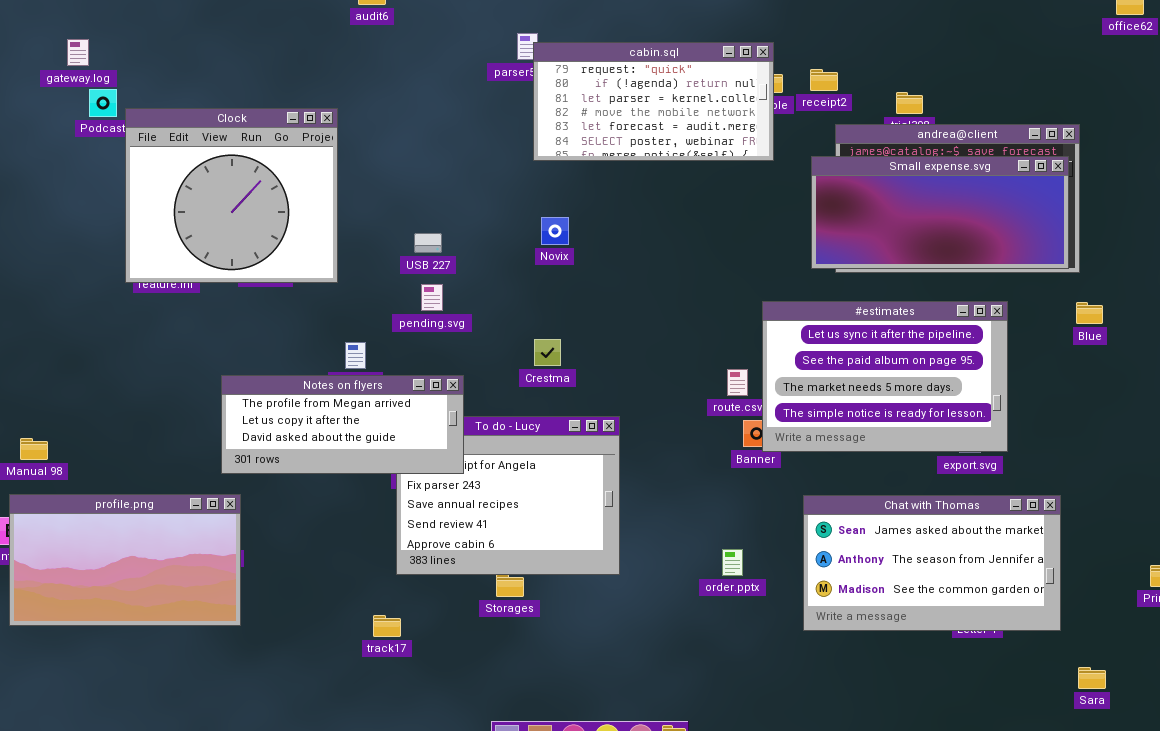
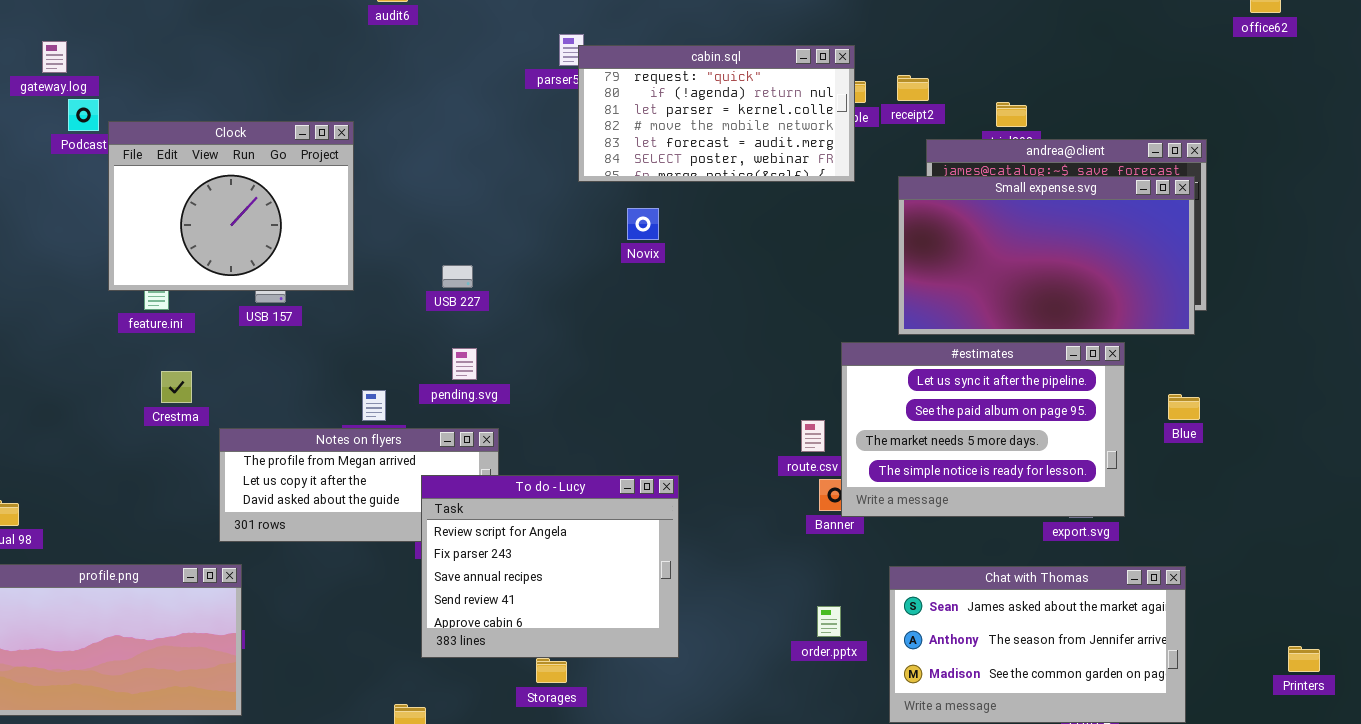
Clock: [125,108,338,283] -> [108,121,354,291], resized
Small expense.svg: [811,156,1069,269] -> [898,176,1195,335], resized
Novix: [541,217,569,245] -> [627,208,659,240], moved
pending.svg: [421,284,443,311] -> [452,348,477,380], moved
Blue: [1076,302,1103,324] -> [1168,394,1200,420], moved
Crestma: [534,339,561,366] -> [161,371,192,403], moved
To do - Lucy: [396,416,620,575] -> [421,475,679,658], raised
order.pptx: [722,549,743,576] -> [817,606,841,637], moved

